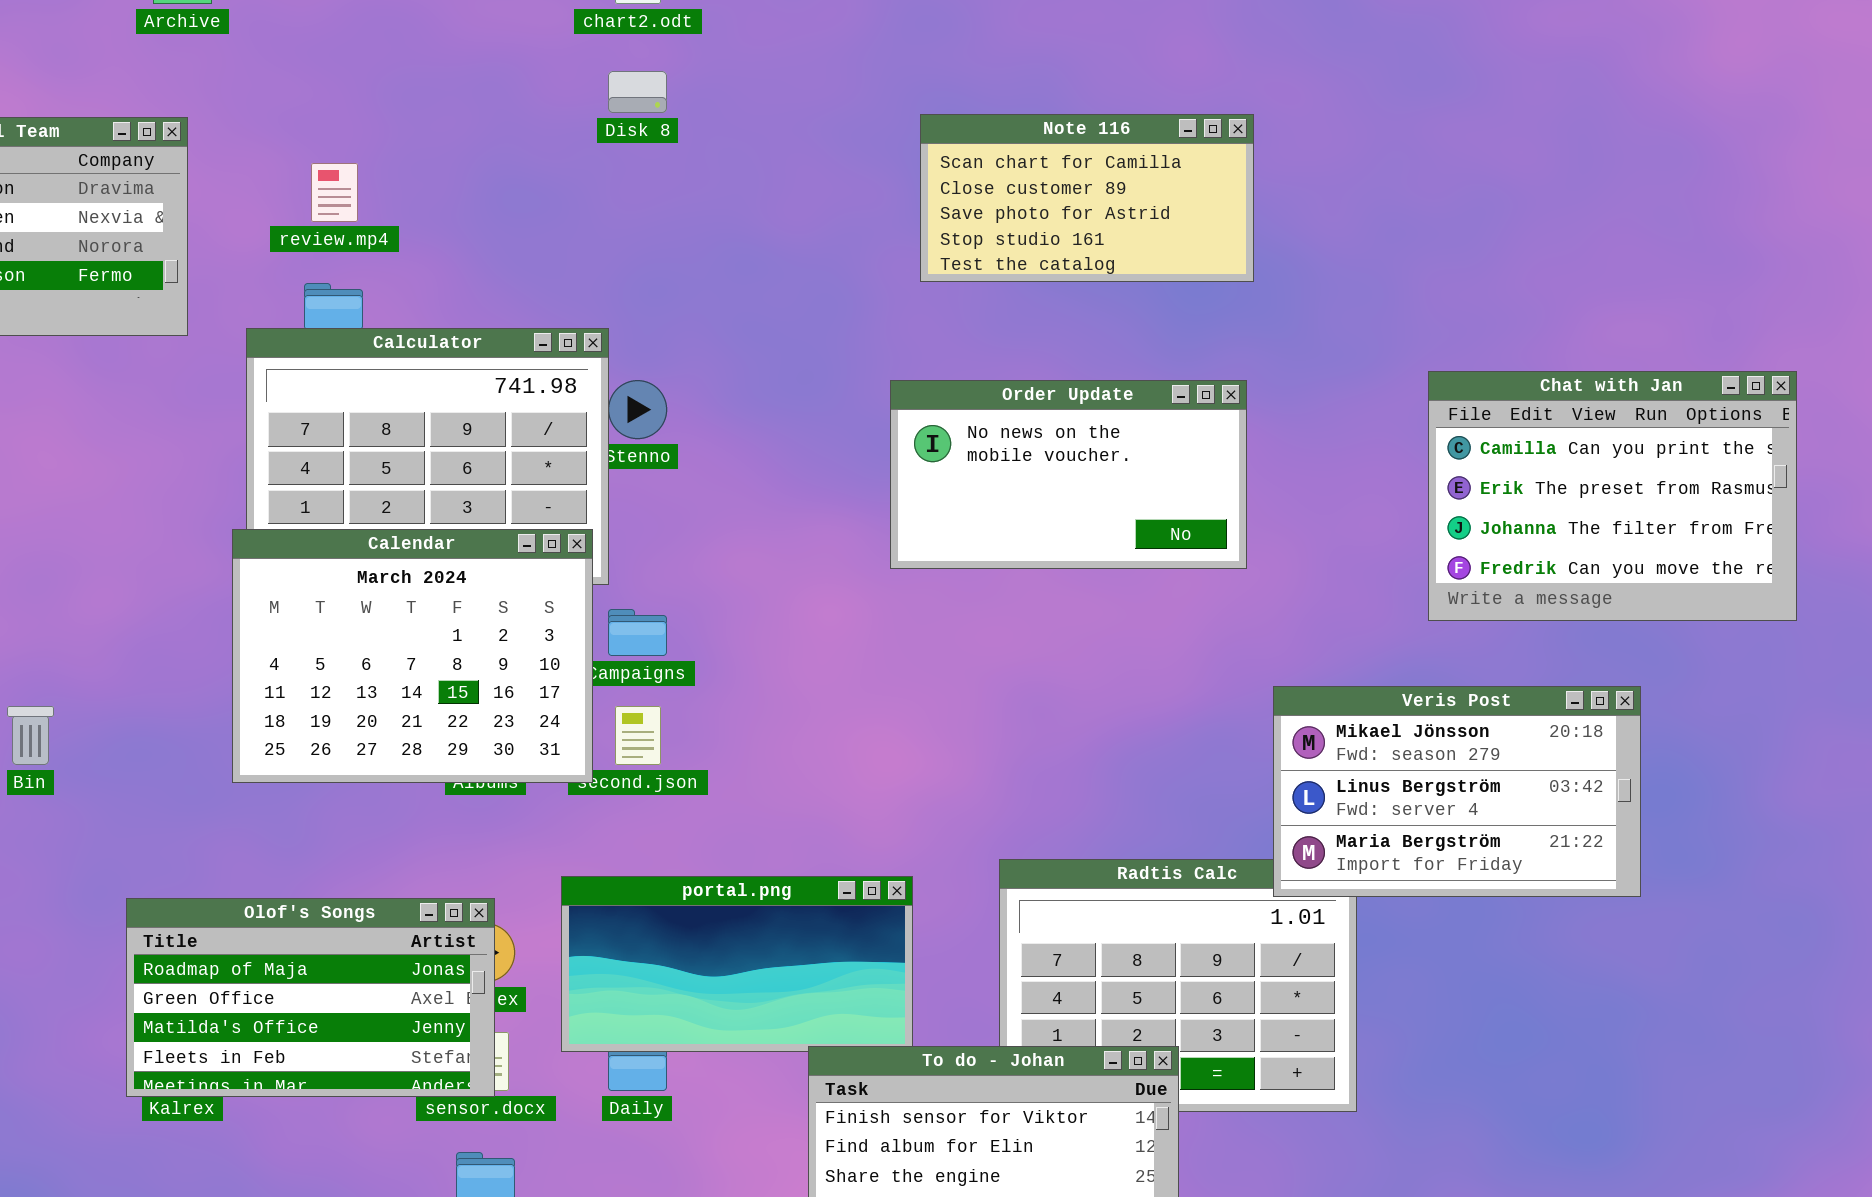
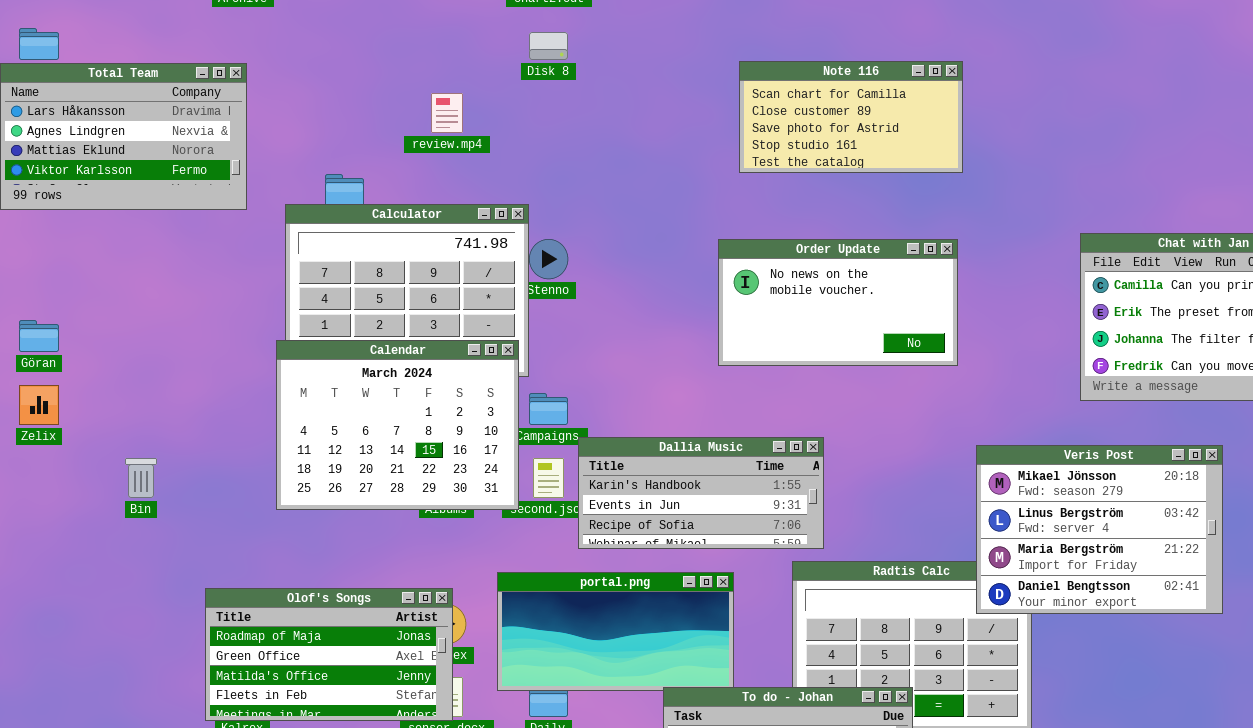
review.mp4: [311,163,358,222] -> [431,93,463,133], moved
Dallia Music: none -> [578,437,824,549], opened
Veris Post: [1273,686,1641,897] -> [976,445,1223,614], resized

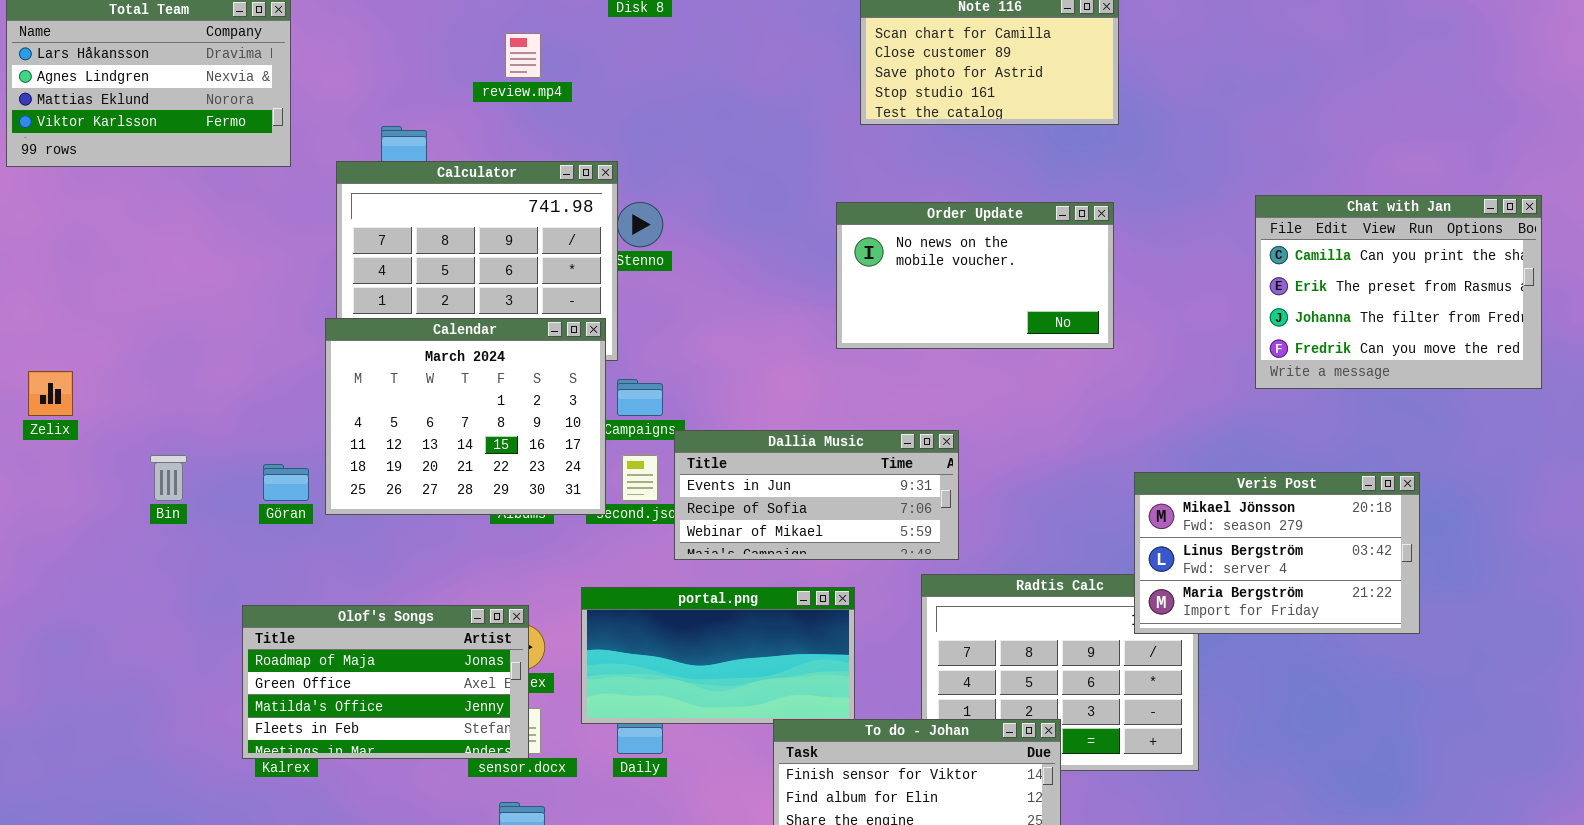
Göran: [19,320,59,352] -> [263,464,309,501], moved
Dallia Music: [578,437,824,549] -> [674,430,959,560], scrolled down 1 row
Veris Post: [976,445,1223,614] -> [1134,472,1420,634], resized

